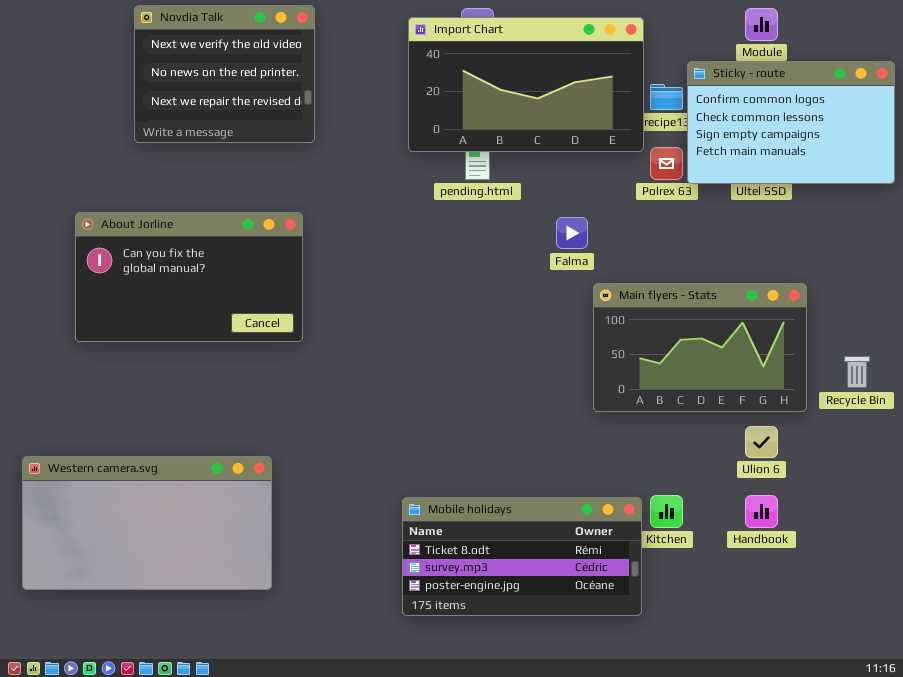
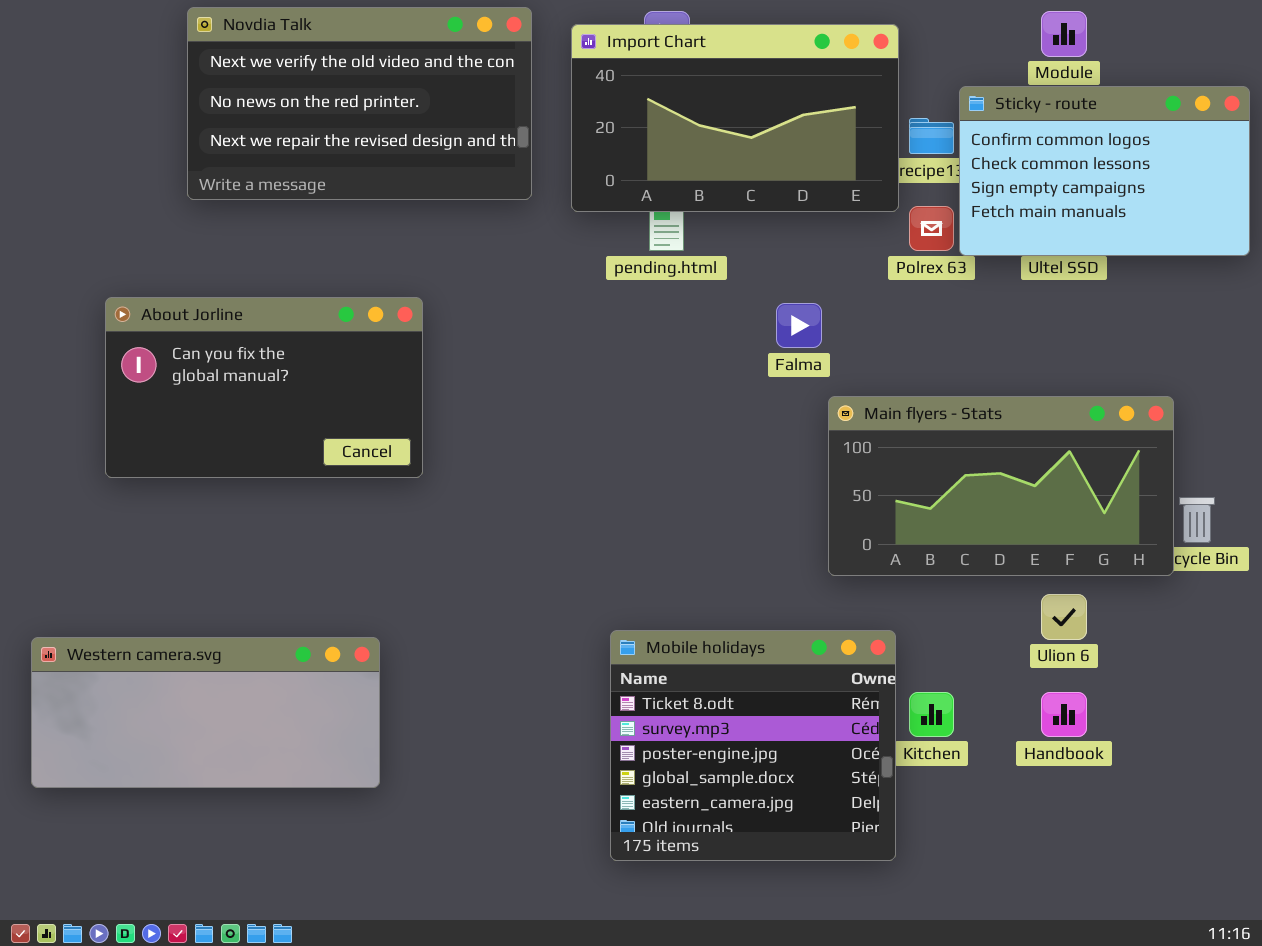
Novdia Talk: [134,5,315,143] -> [187,7,532,200], resized
Main flyers - Stats: [593,283,807,412] -> [828,396,1174,576], resized
Western camera.svg: [22,456,272,590] -> [31,637,380,788], resized
Mobile holidays: [402,497,642,616] -> [610,630,896,861], resized

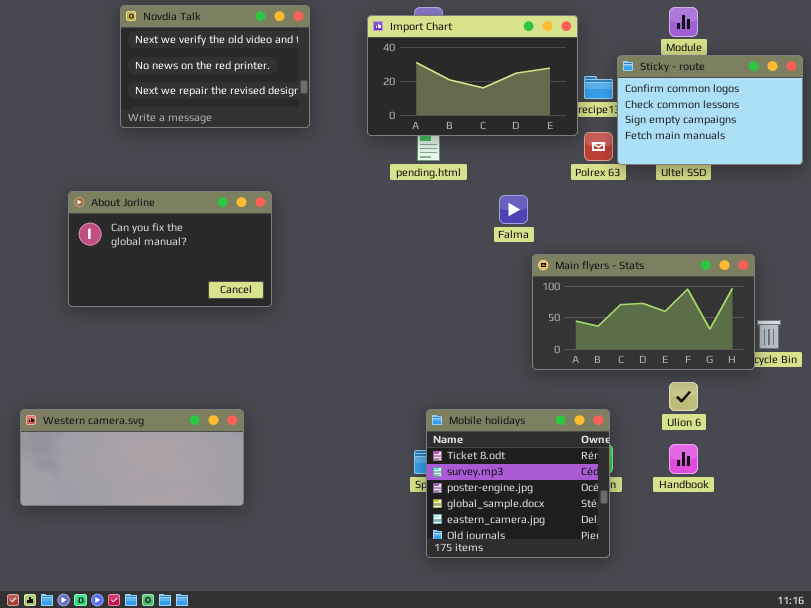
Novdia Talk: [187,7,532,200] -> [120,5,310,128], resized
Mobile holidays: [610,630,896,861] -> [426,409,610,558], moved

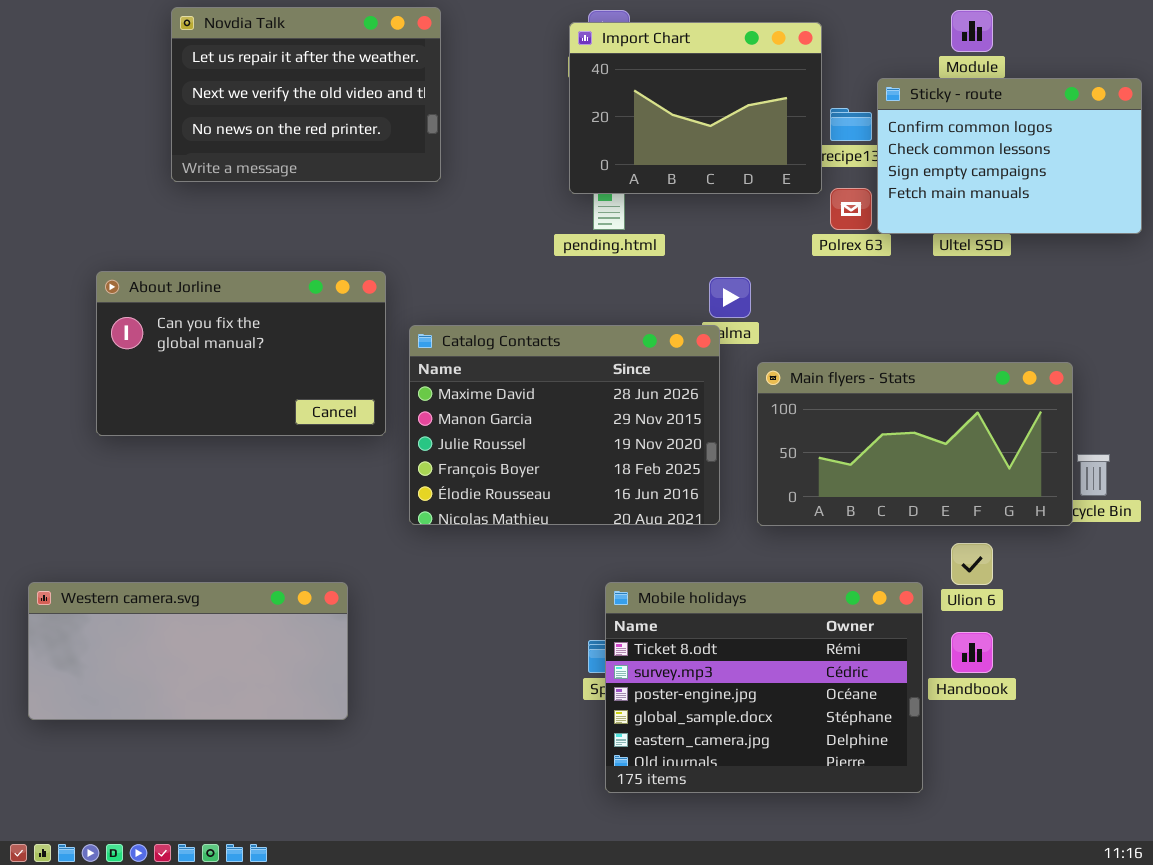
Novdia Talk: [120,5,310,128] -> [171,7,441,182], scrolled up 1 row
Import Chart: [367,15,578,136] -> [569,22,822,194], resized
Catalog Contacts: none -> [409,325,720,525], opened
Mobile holidays: [426,409,610,558] -> [605,582,923,793], resized

